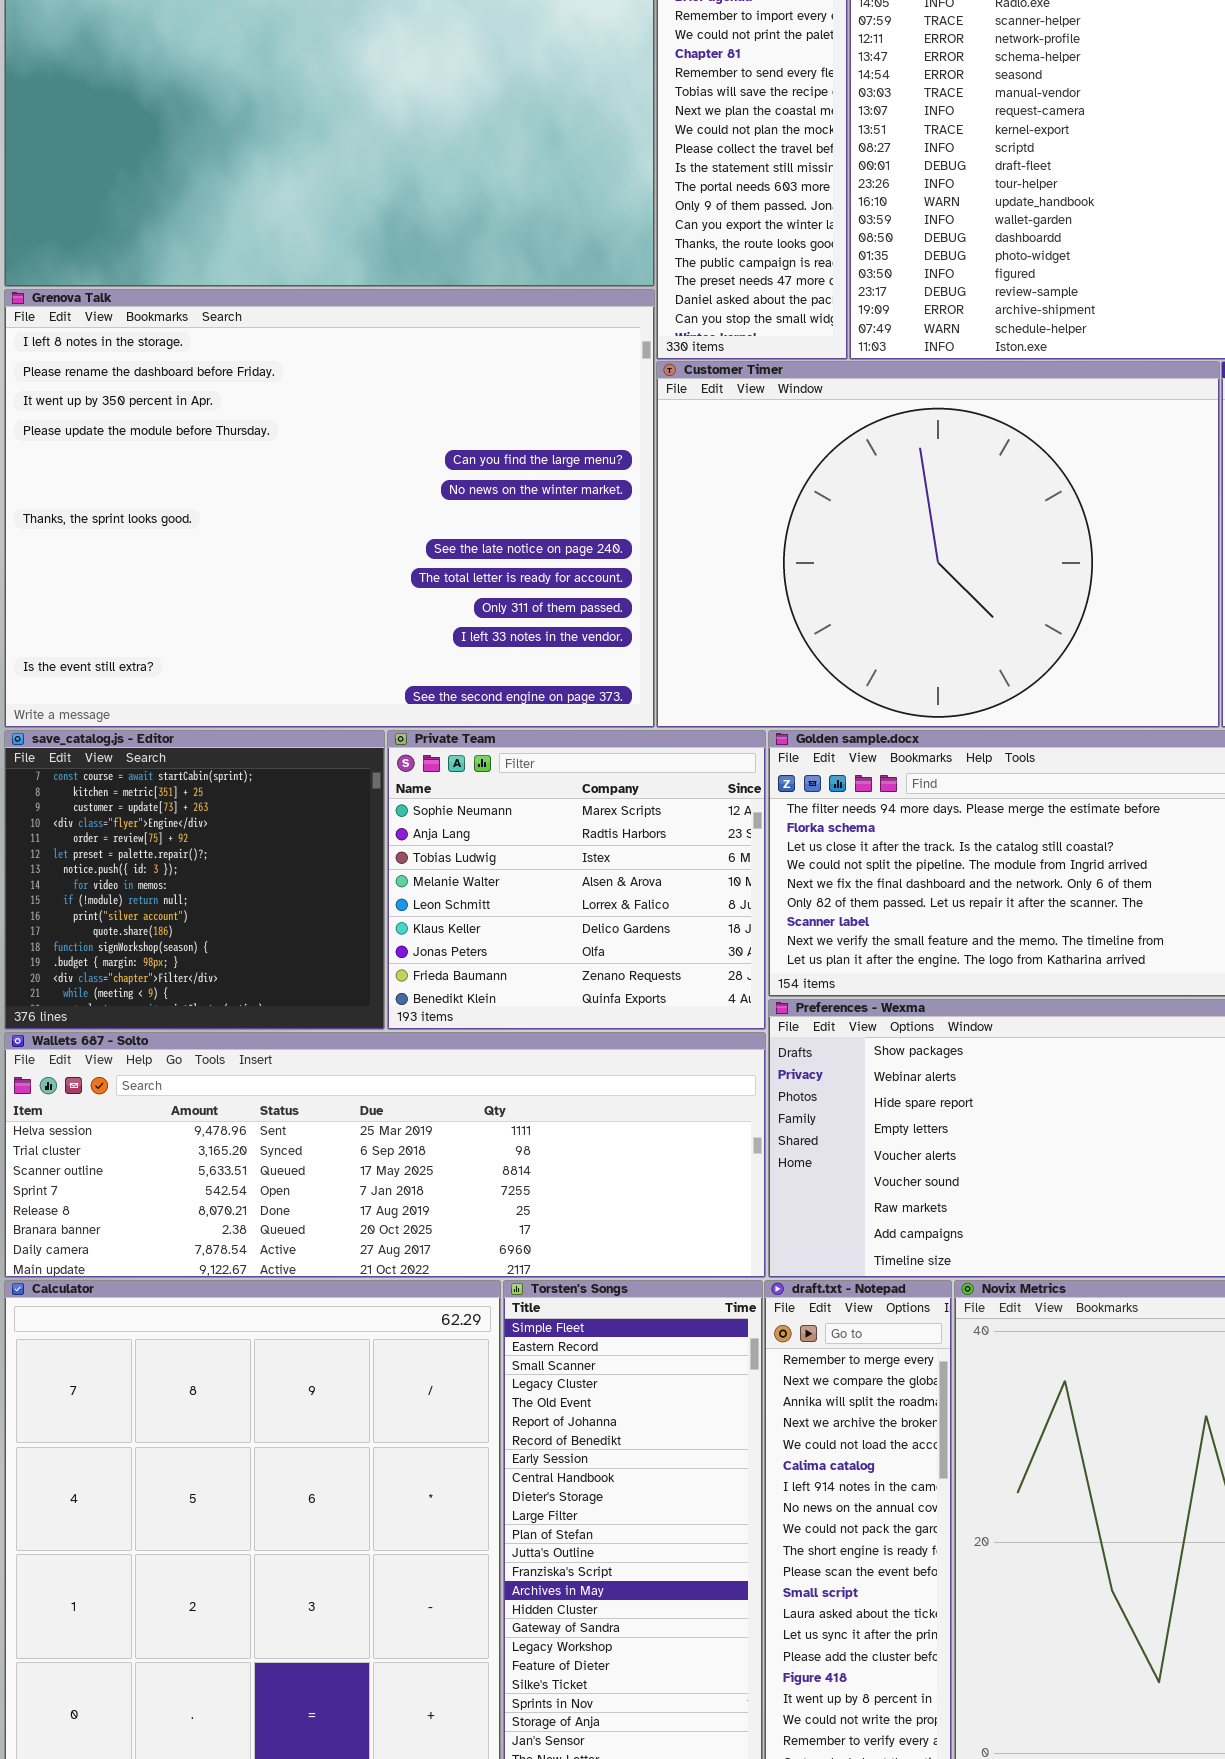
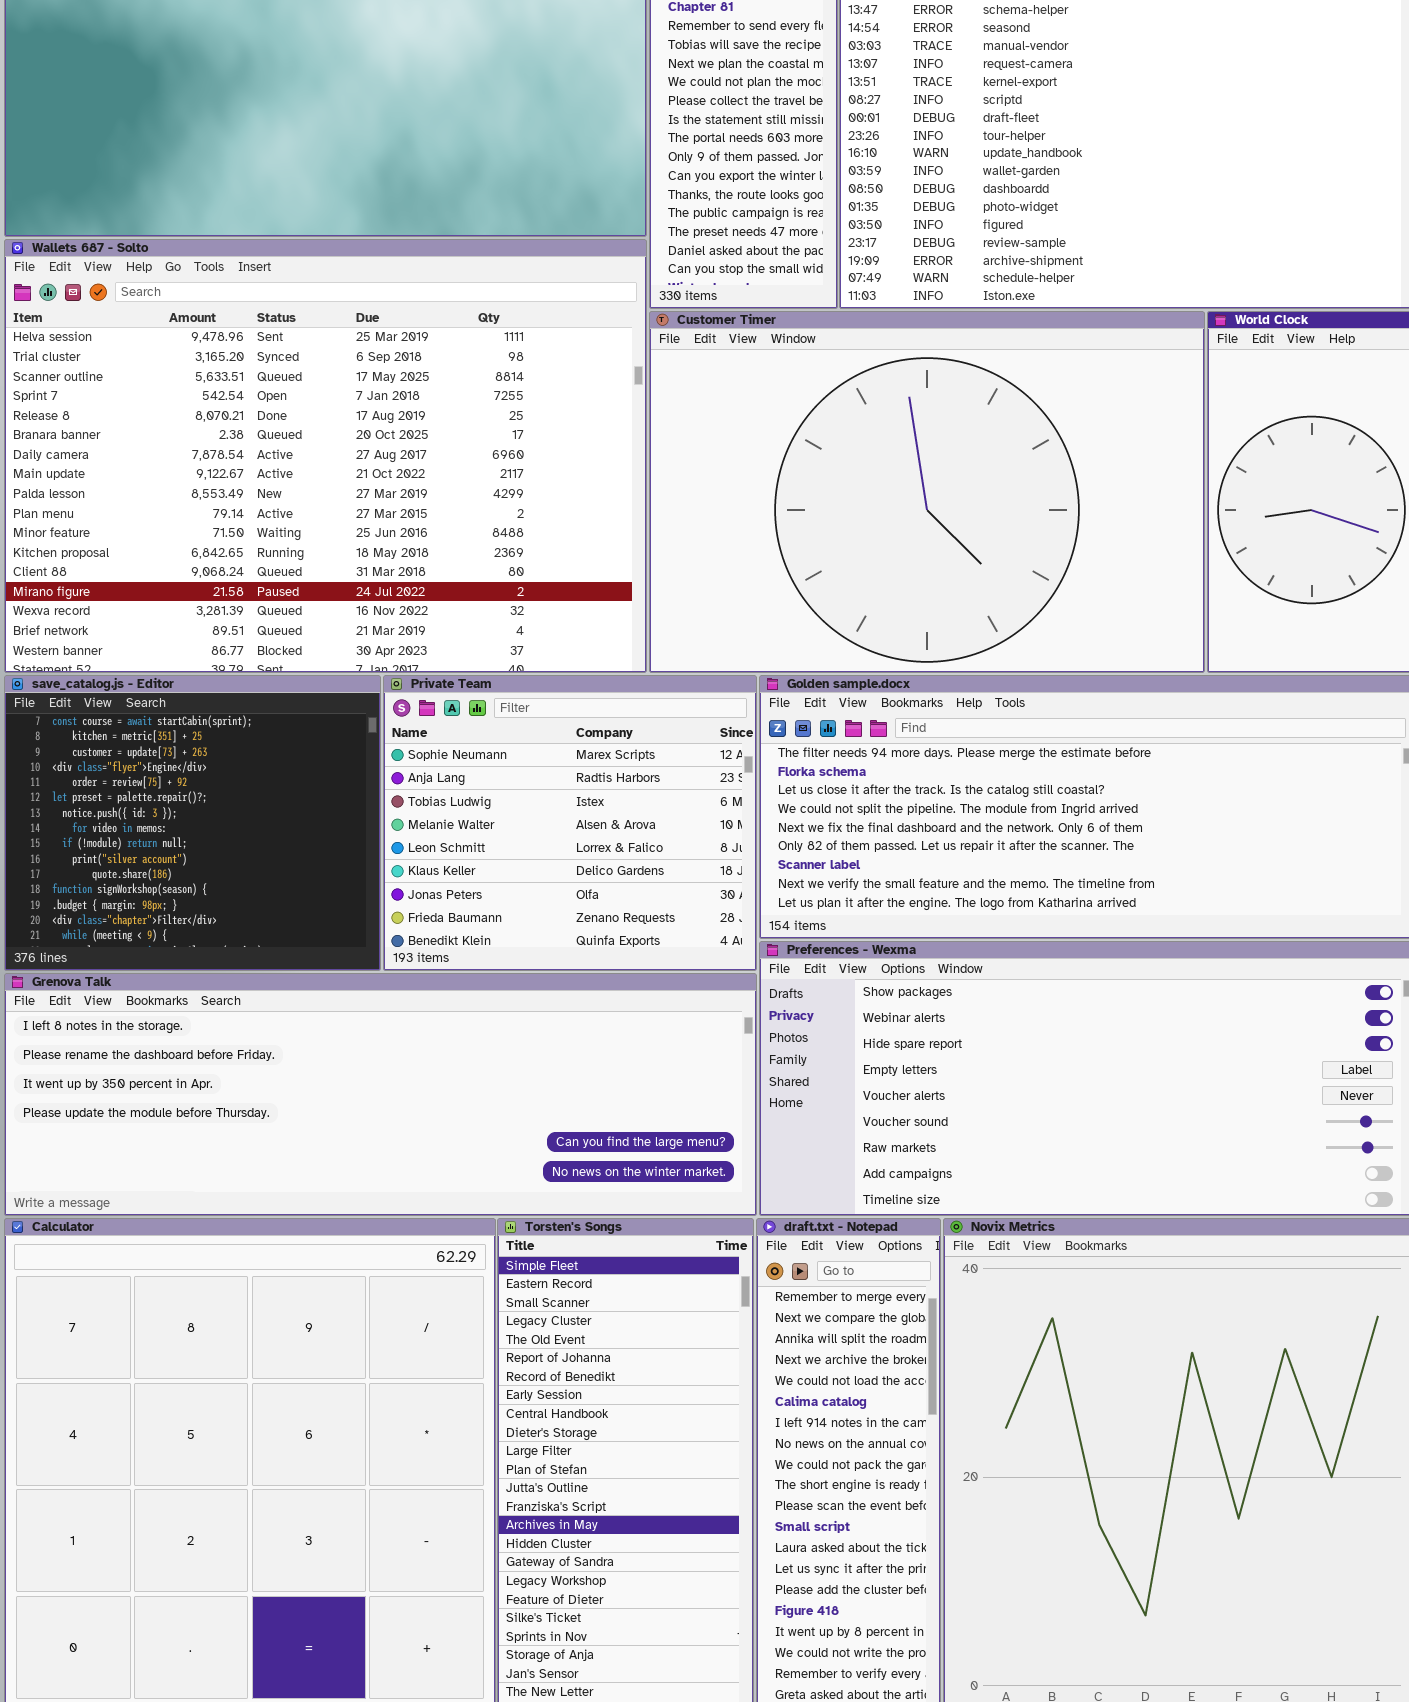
Grenova Talk: [4,289,655,728] -> [4,973,757,1216], moved, resized
Wallets 687 - Solto: [4,1032,766,1278] -> [4,239,647,673], moved, resized

